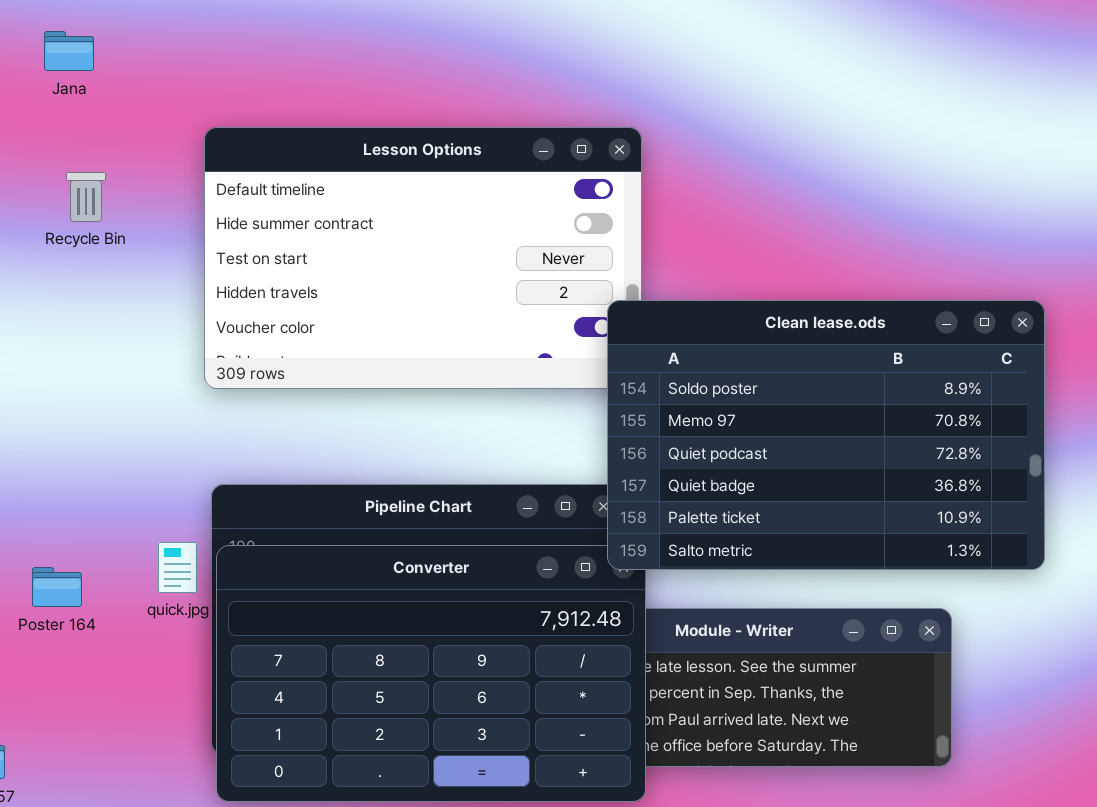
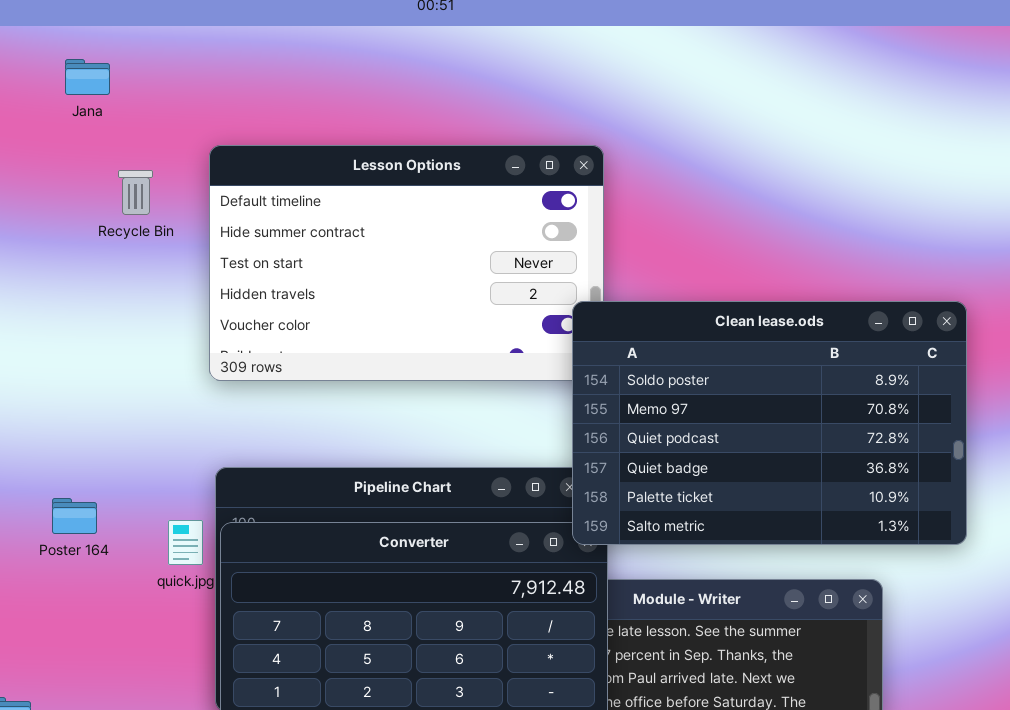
Recycle Bin: [66,172,106,222] -> [118,170,153,215], moved
Poster 164: [32,567,82,607] -> [52,498,97,534], moved

